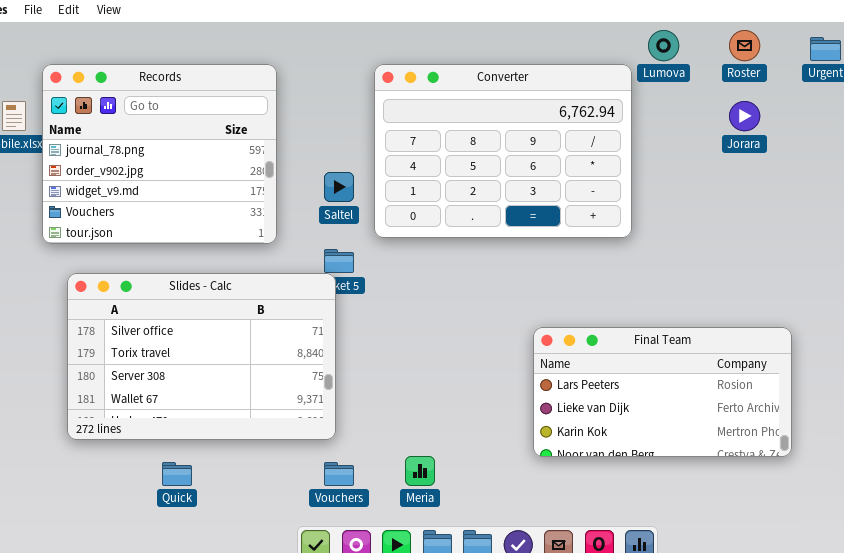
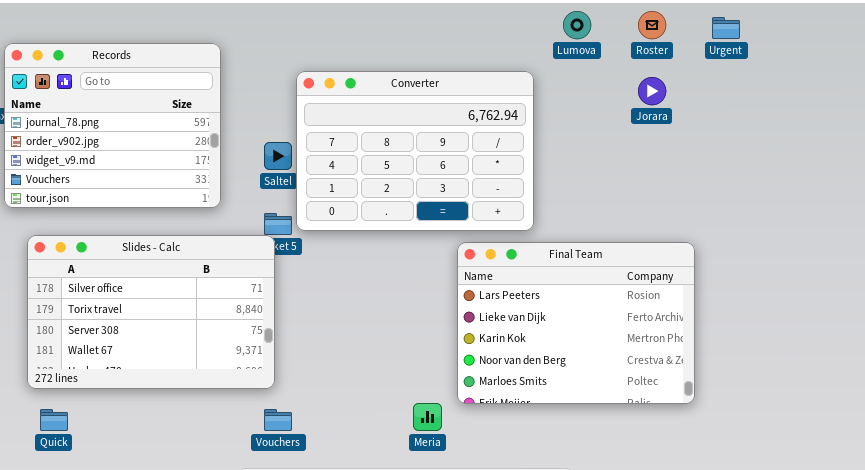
Converter: [374,64,632,238] -> [296,71,534,231], moved
Final Team: [533,327,792,457] -> [457,242,695,404], resized
Meria: [405,456,435,486] -> [413,403,442,431], moved
Quick: [162,462,192,486] -> [40,409,68,431], moved

